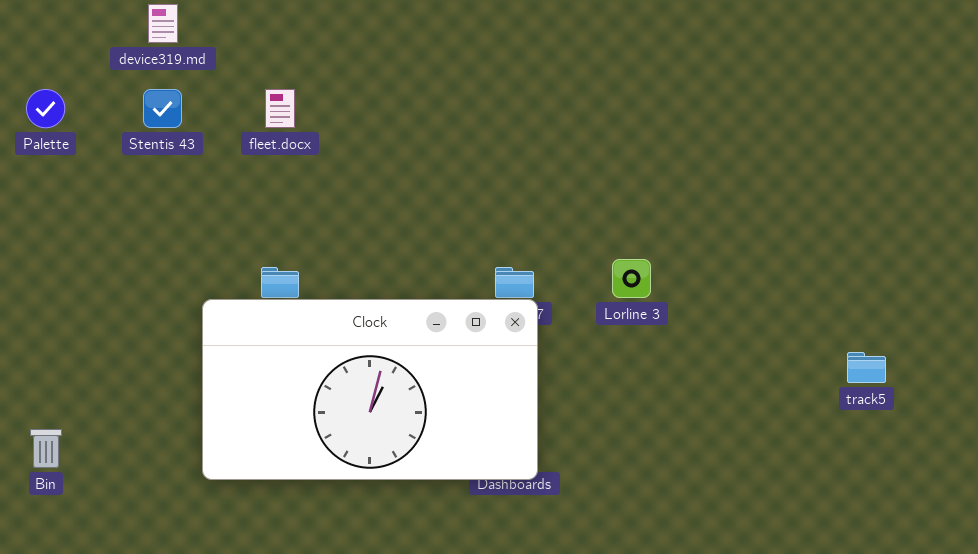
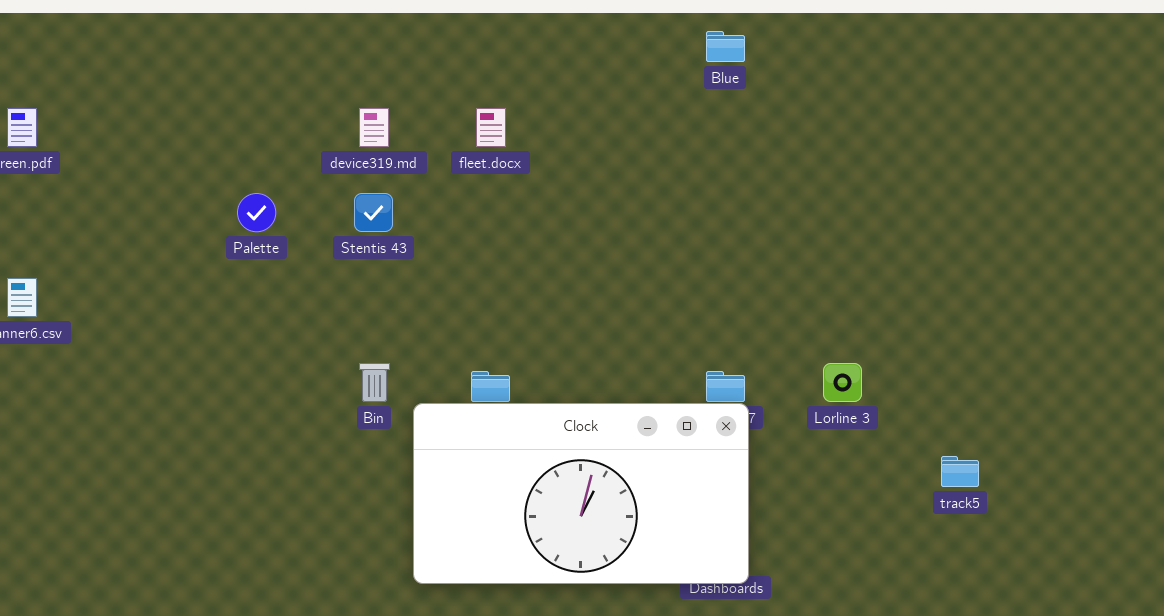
fleet.docx: [265,89,295,128] -> [476,108,506,147], moved
track5: [847,352,886,383] -> [941,456,979,487], moved
Bin: [30,429,62,468] -> [359,363,390,402], moved

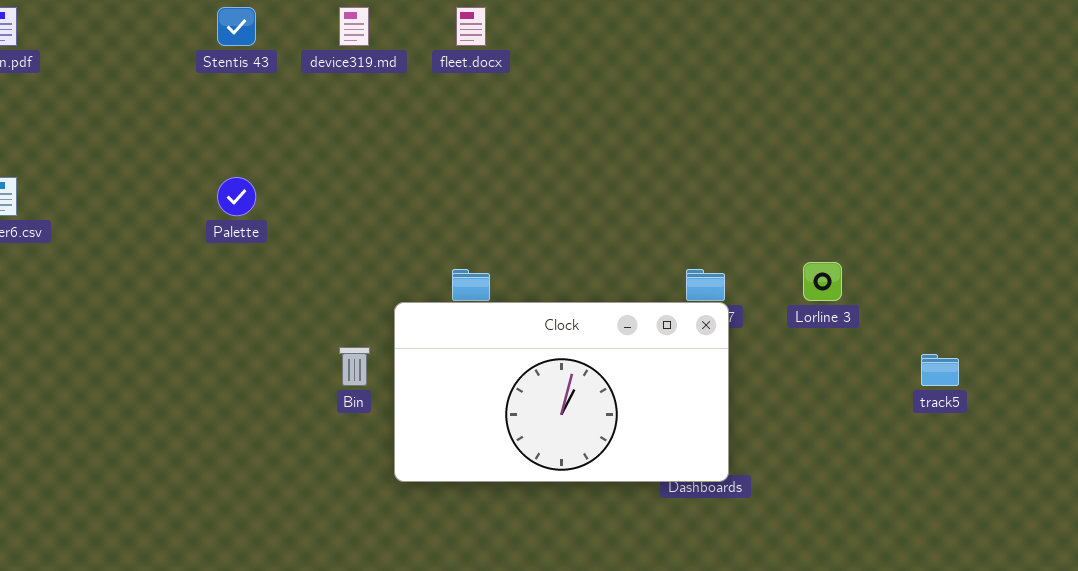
Palette: [237,193,276,232] -> [217,177,256,216], moved
Stentis 43: [354,193,393,232] -> [217,7,256,46], moved
Bin: [359,363,390,402] -> [339,347,370,386], moved

